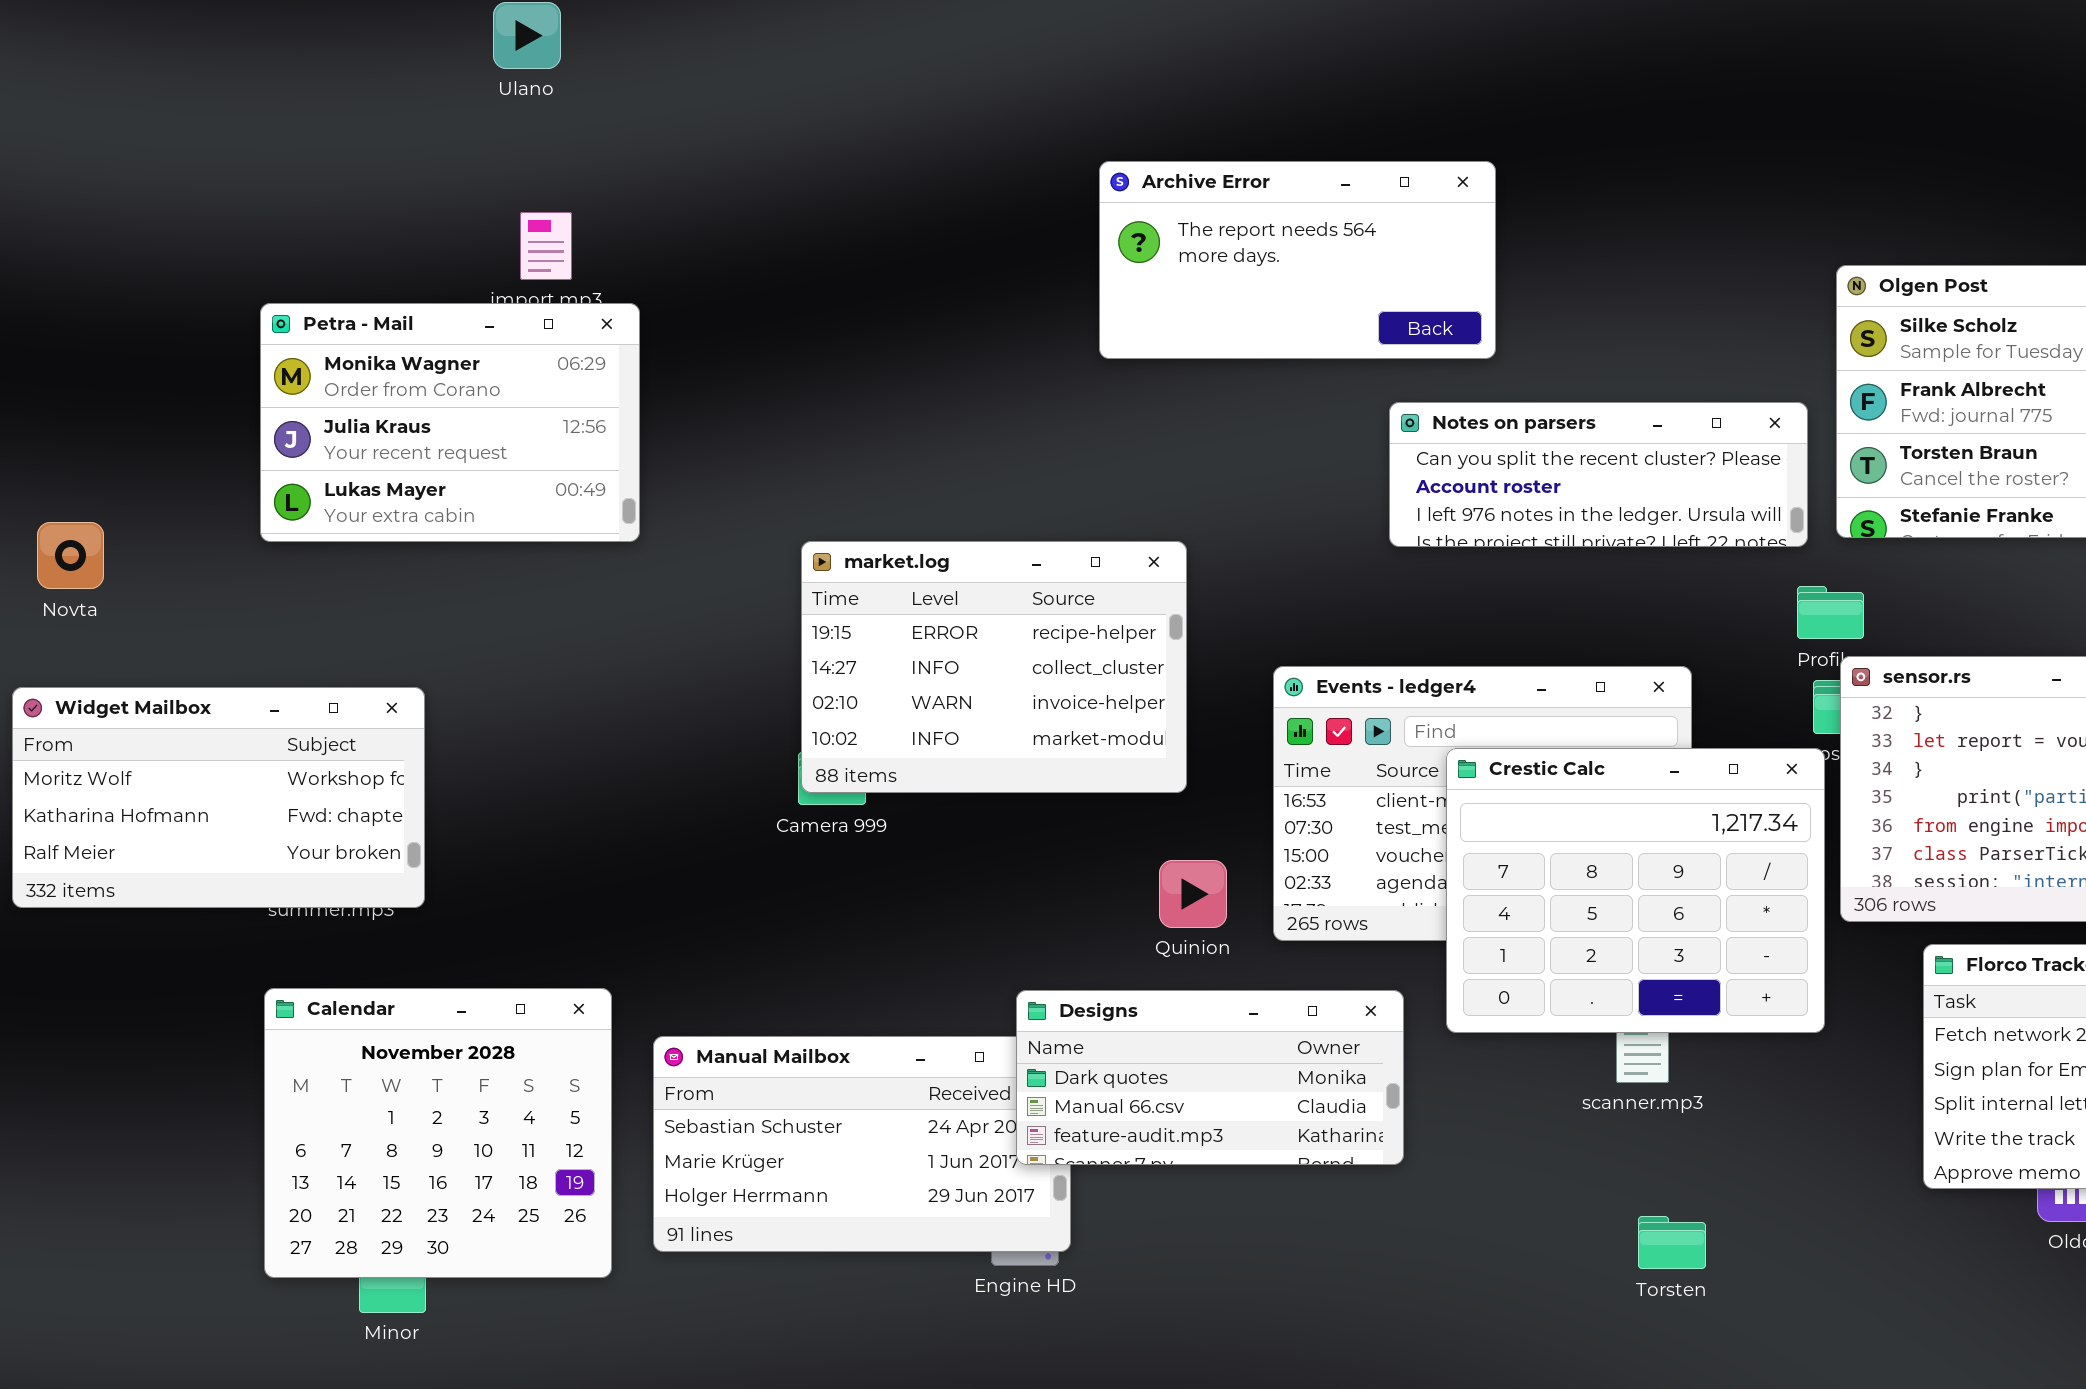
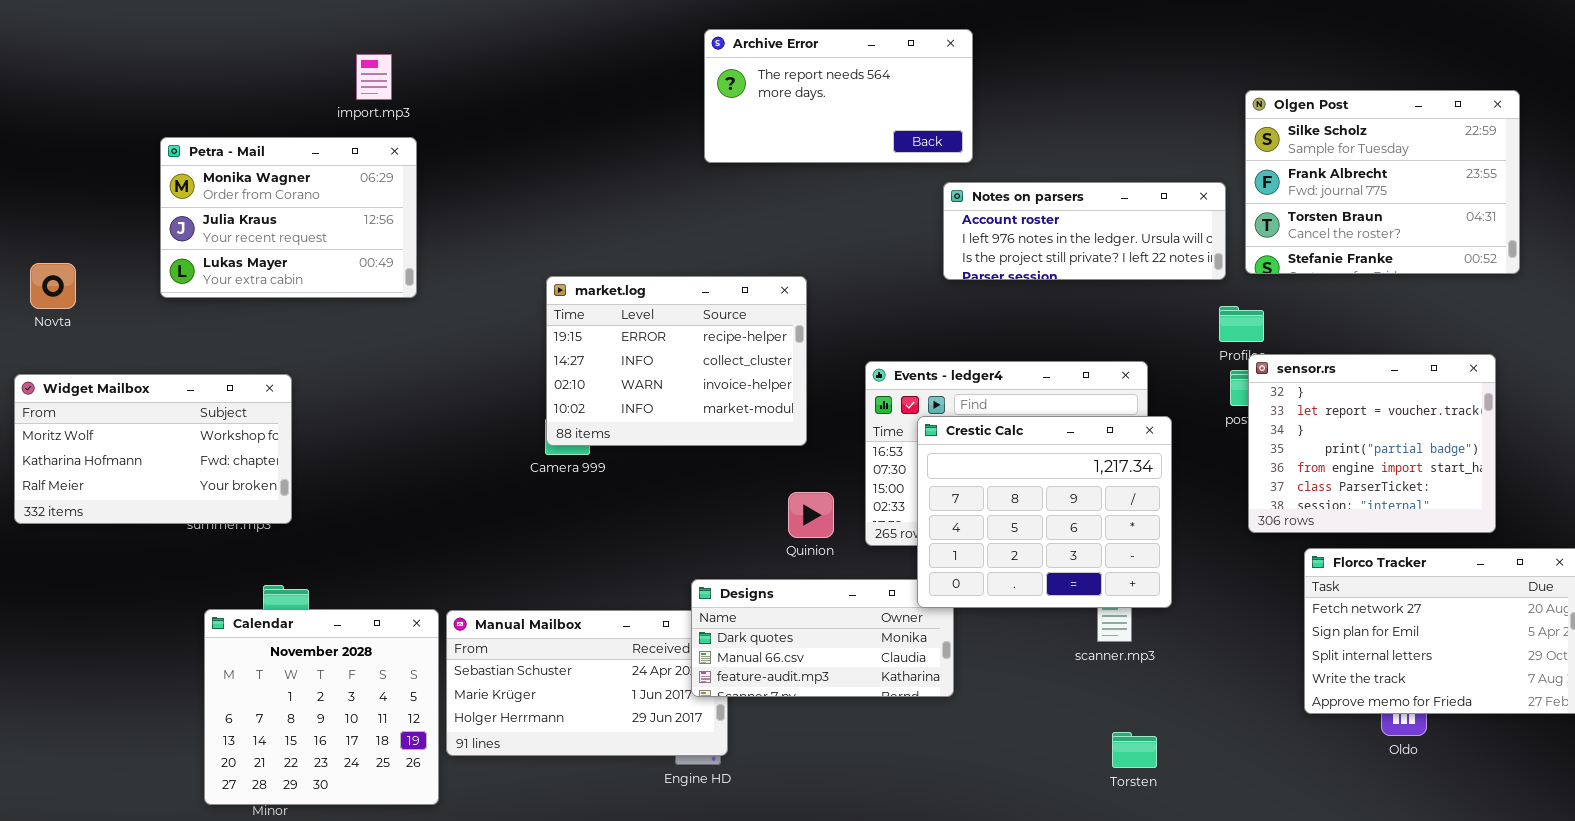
Archive Error: [1099,161,1496,359] -> [704,29,973,163], moved
Petra - Mail: [260,303,640,542] -> [160,137,417,298], moved
Notes on parsers: [1389,402,1808,547] -> [943,182,1226,280], scrolled down 1 row
Crestic Calc: [1446,748,1825,1033] -> [917,416,1172,608], moved
Calendar: [264,988,612,1278] -> [204,609,439,805], moved

